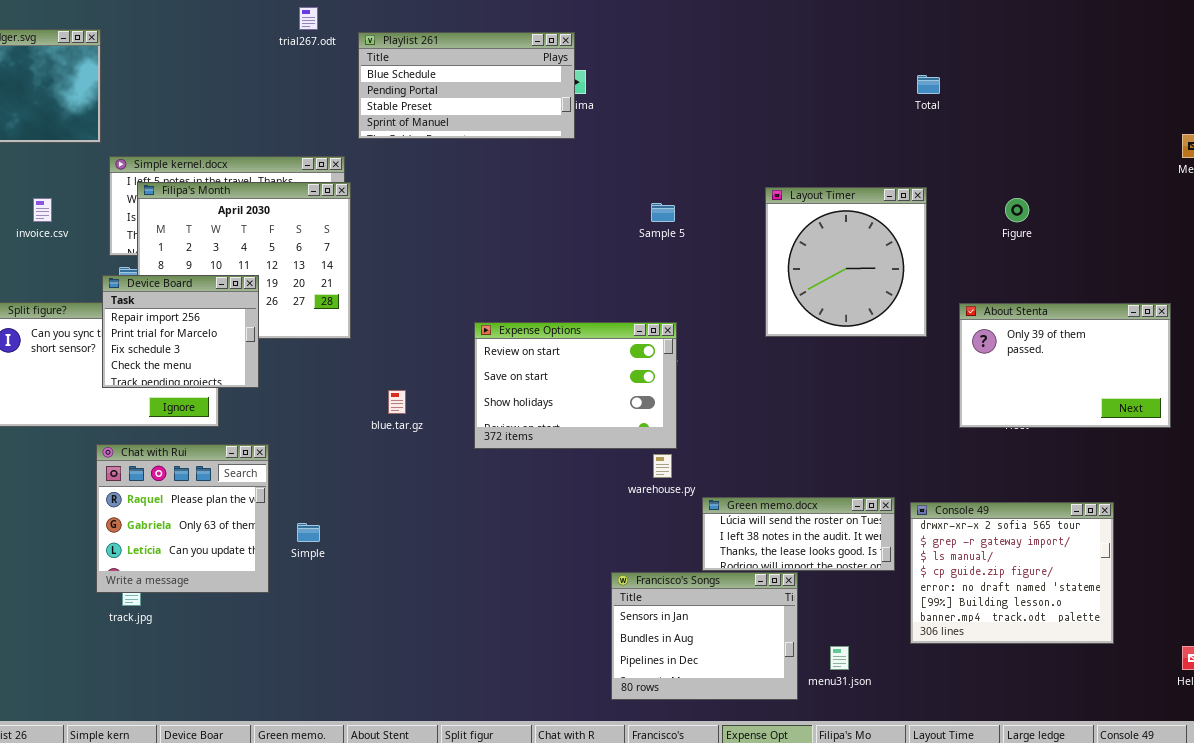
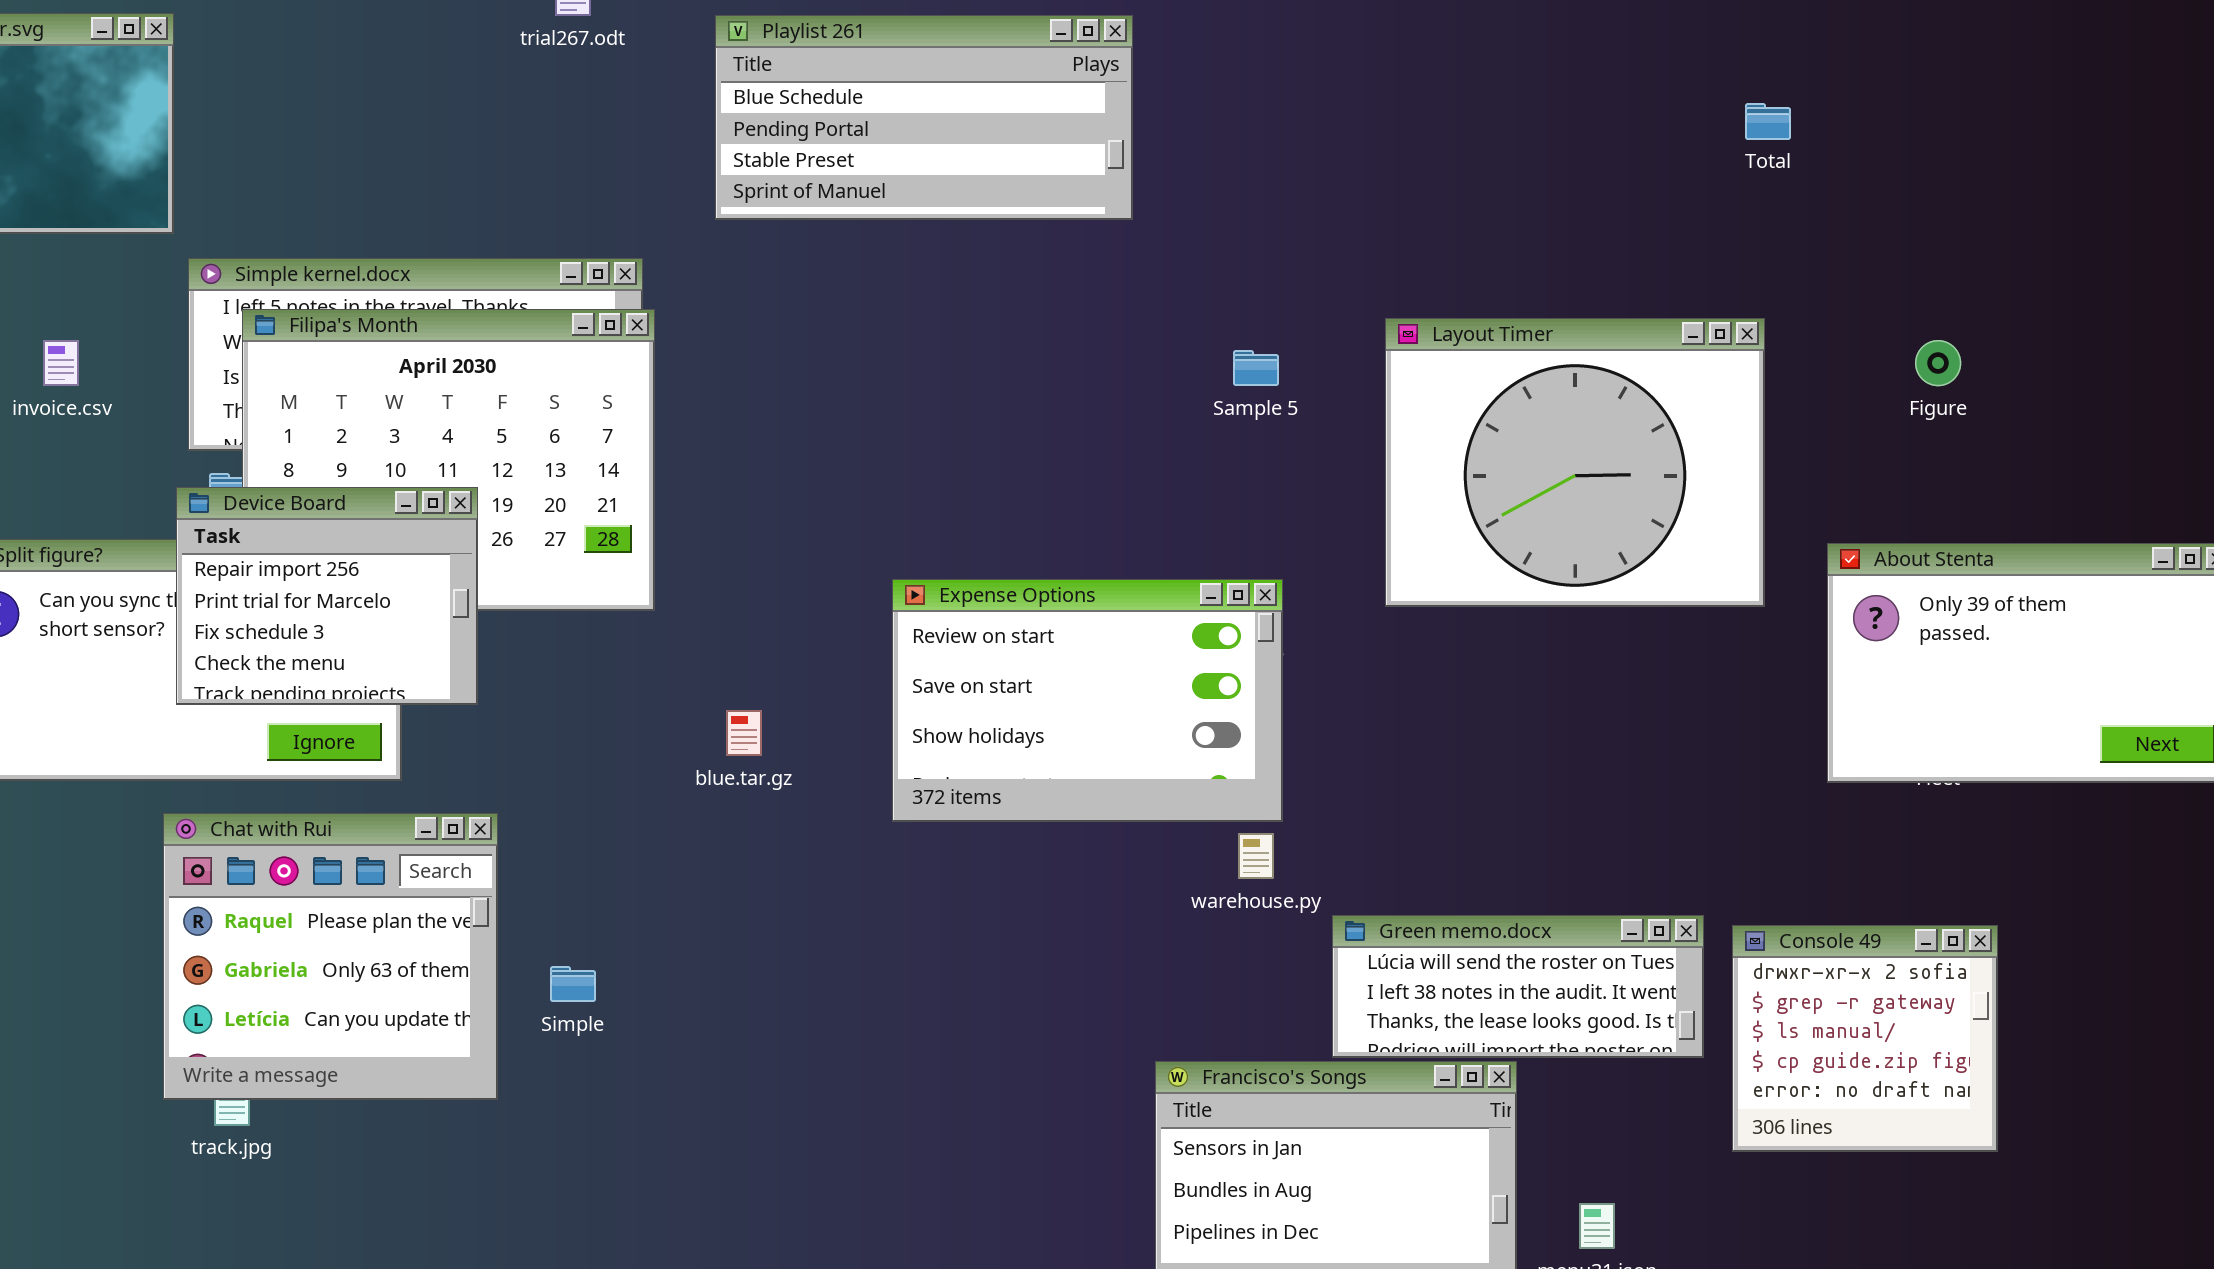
Playlist 261: [358,32,575,139] -> [715,15,1133,220], moved
Layout Timer: [765,187,927,337] -> [1385,318,1765,607], resized
Console 49: [910,502,1114,644] -> [1732,925,1998,1152], resized

